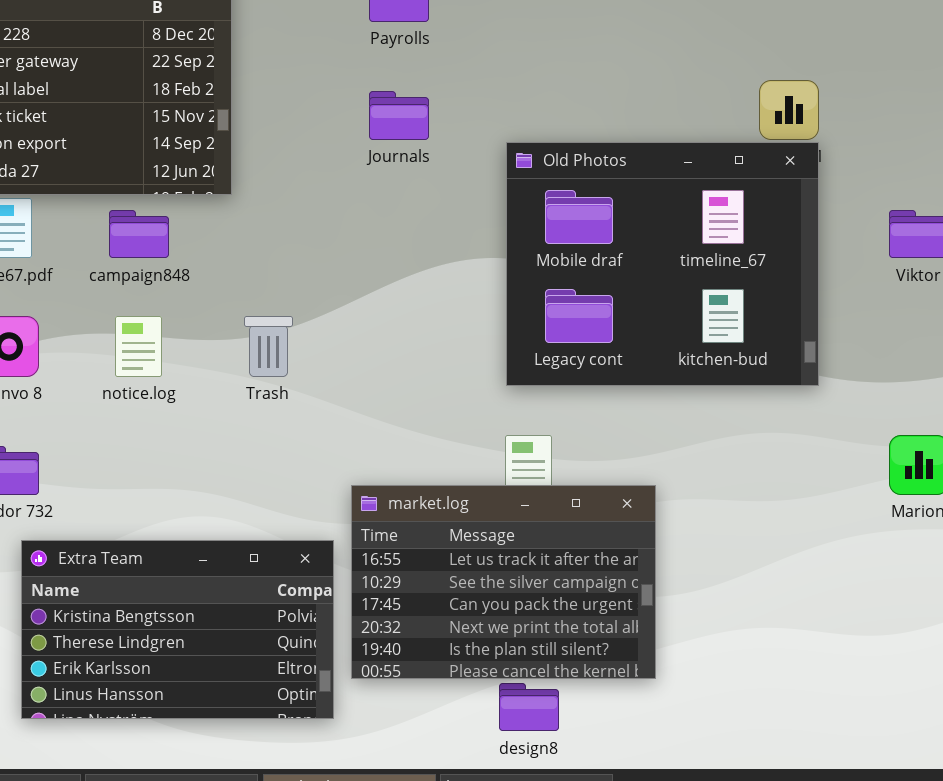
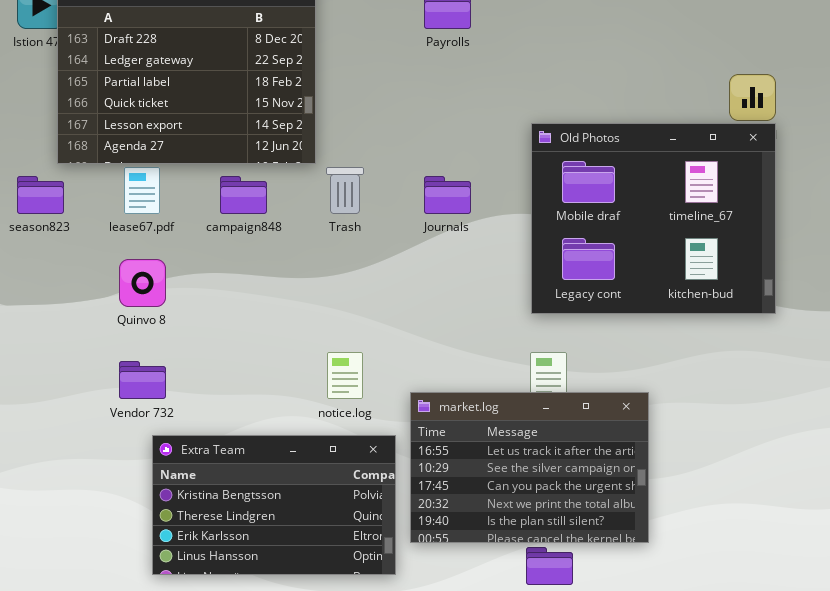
Journals: [369,91,429,140] -> [424,176,471,214], moved
notice.log: [115,316,162,377] -> [327,352,363,399], moved
Trash: [244,316,293,377] -> [326,167,364,214], moved

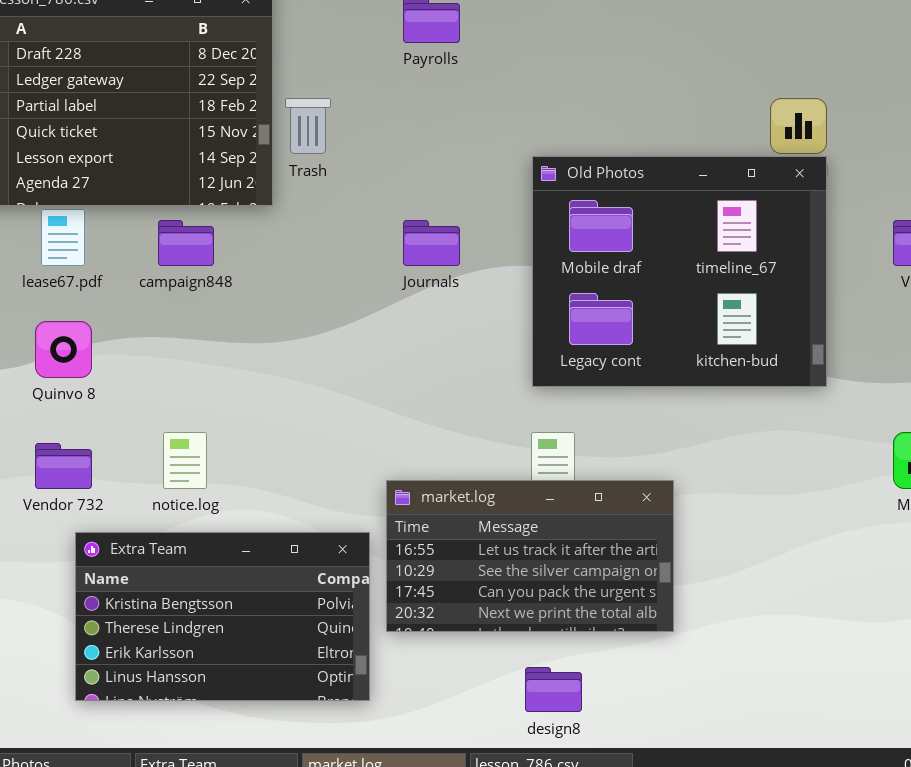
Trash: [326,167,364,214] -> [285,98,331,154], moved
notice.log: [327,352,363,399] -> [163,432,207,489], moved
market.log: [410,392,649,543] -> [386,480,674,632], resized

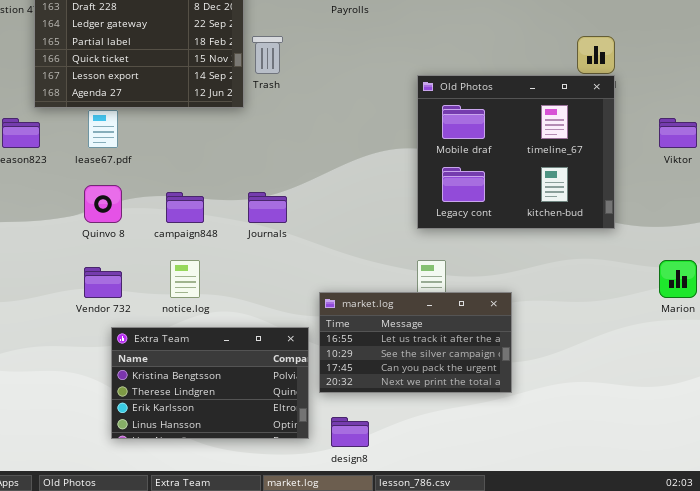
campaign848: [158,220,214,266] -> [166,192,204,223], moved
Journals: [403,220,460,266] -> [248,192,287,223], moved
design8: [525,667,582,712] -> [331,417,369,447], moved

